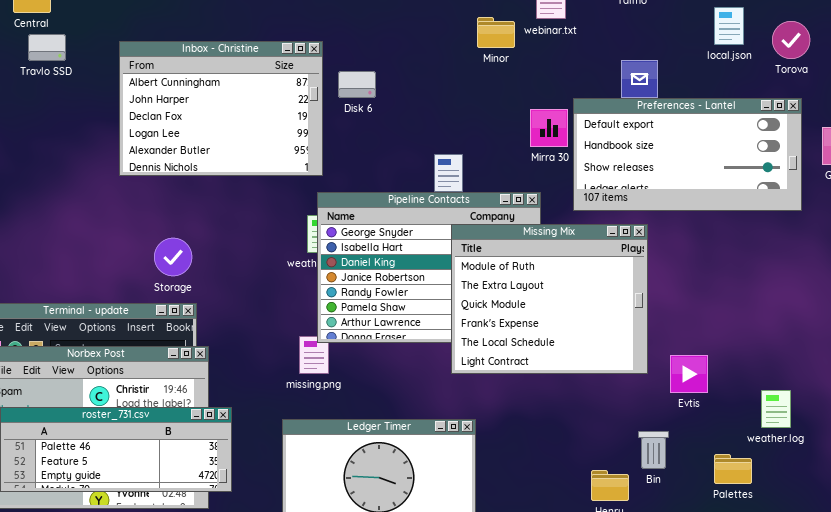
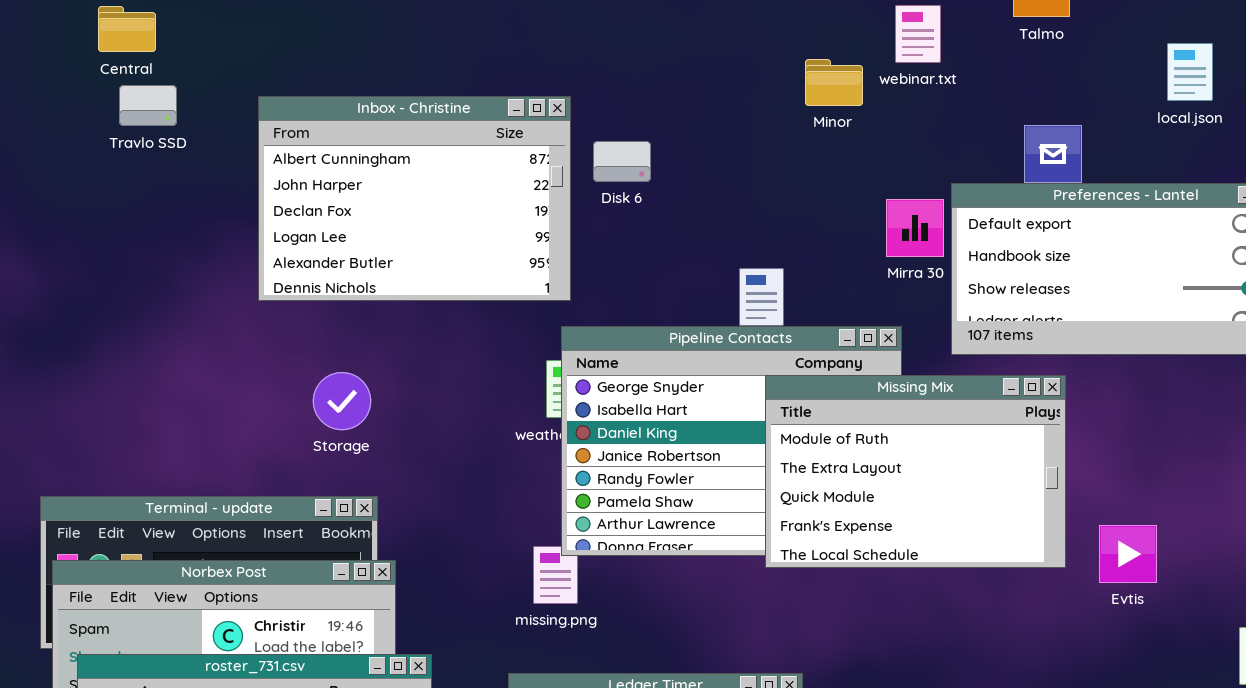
Missing Mix: [451,224,648,374] -> [765,375,1066,568], resized
Storage: [154,238,192,276] -> [313,372,371,430], moved
Evtis: [670,355,708,393] -> [1099,525,1157,583], moved

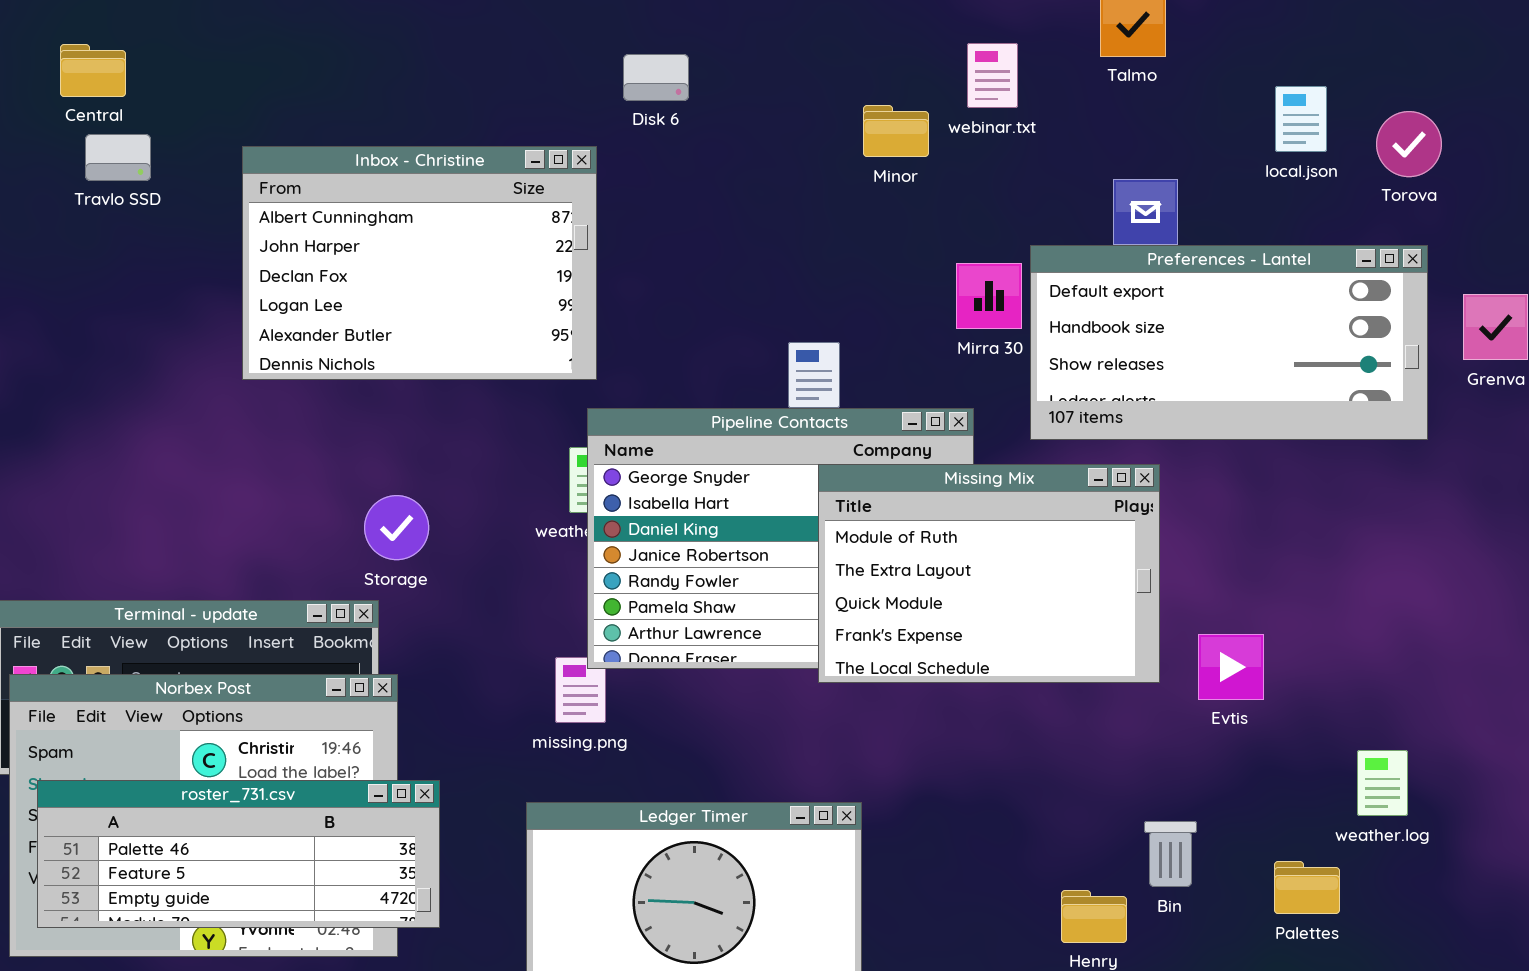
Disk 6: [593,141,651,182] -> [623,54,689,101], moved
Storage: [313,372,371,430] -> [364,495,429,560], moved

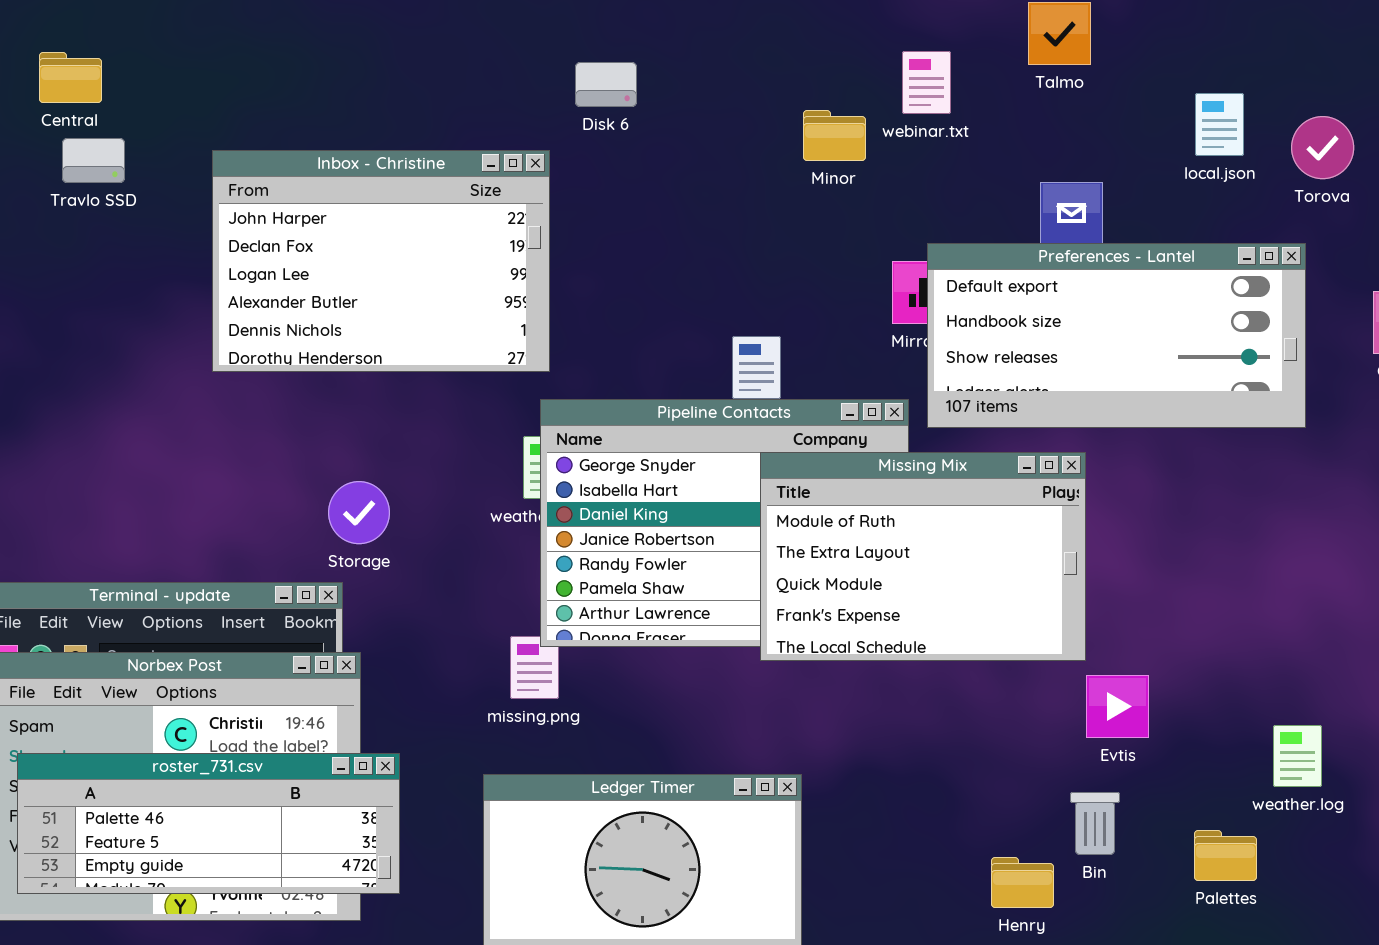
Inbox - Christine: [242,146,597,380] -> [212,150,550,372], scrolled down 1 row
Preferences - Lantel: [1030,245,1428,440] -> [927,243,1306,428], moved
Evtis: [1198,634,1264,700] -> [1086,675,1149,738], moved

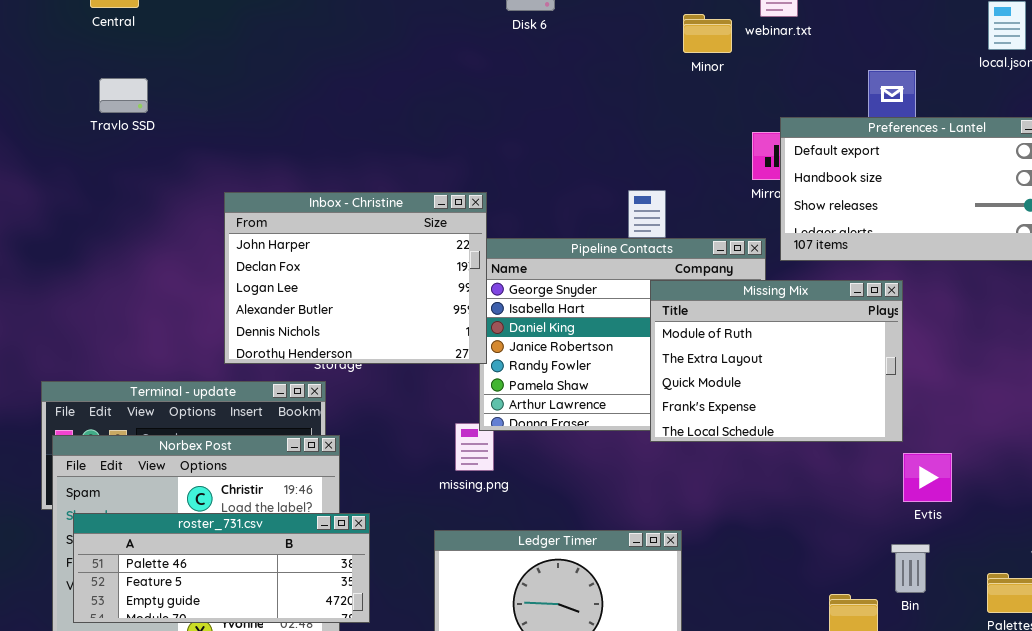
Travlo SSD: [62,138,125,183] -> [99,78,148,113], moved
Inbox - Christine: [212,150,550,372] -> [224,192,487,364], moved

